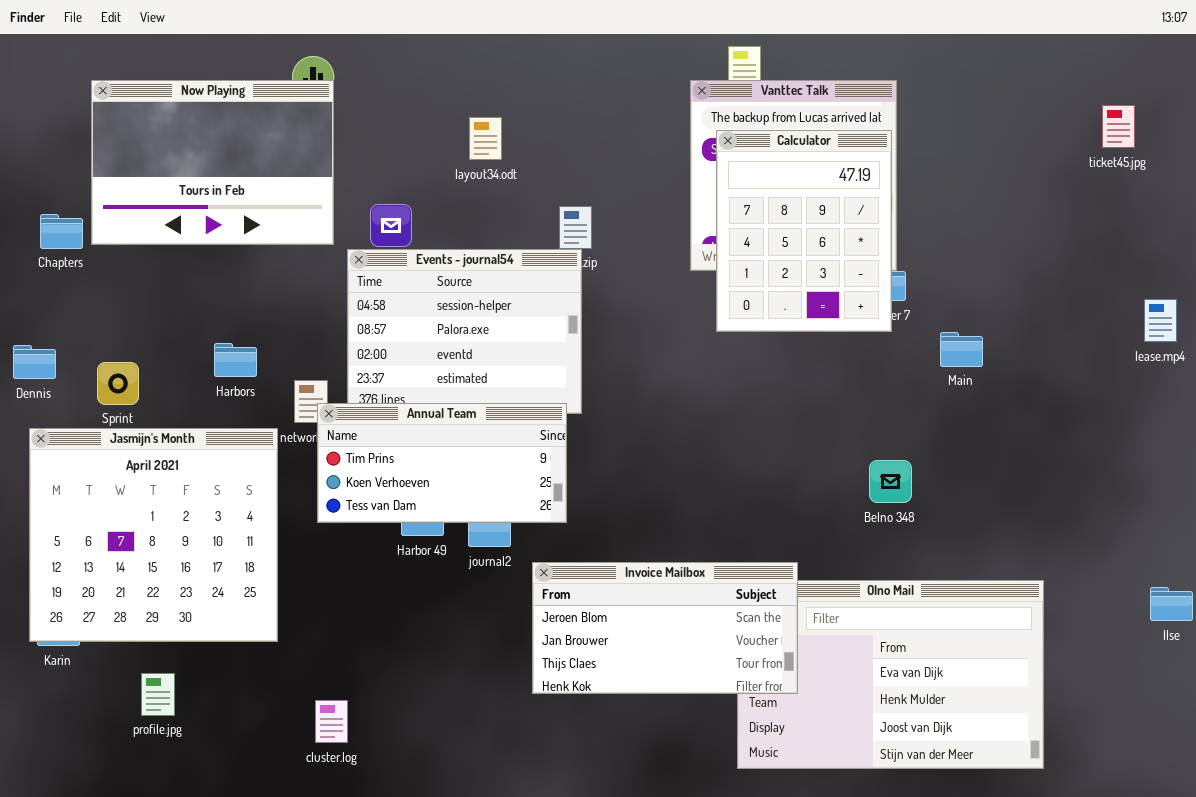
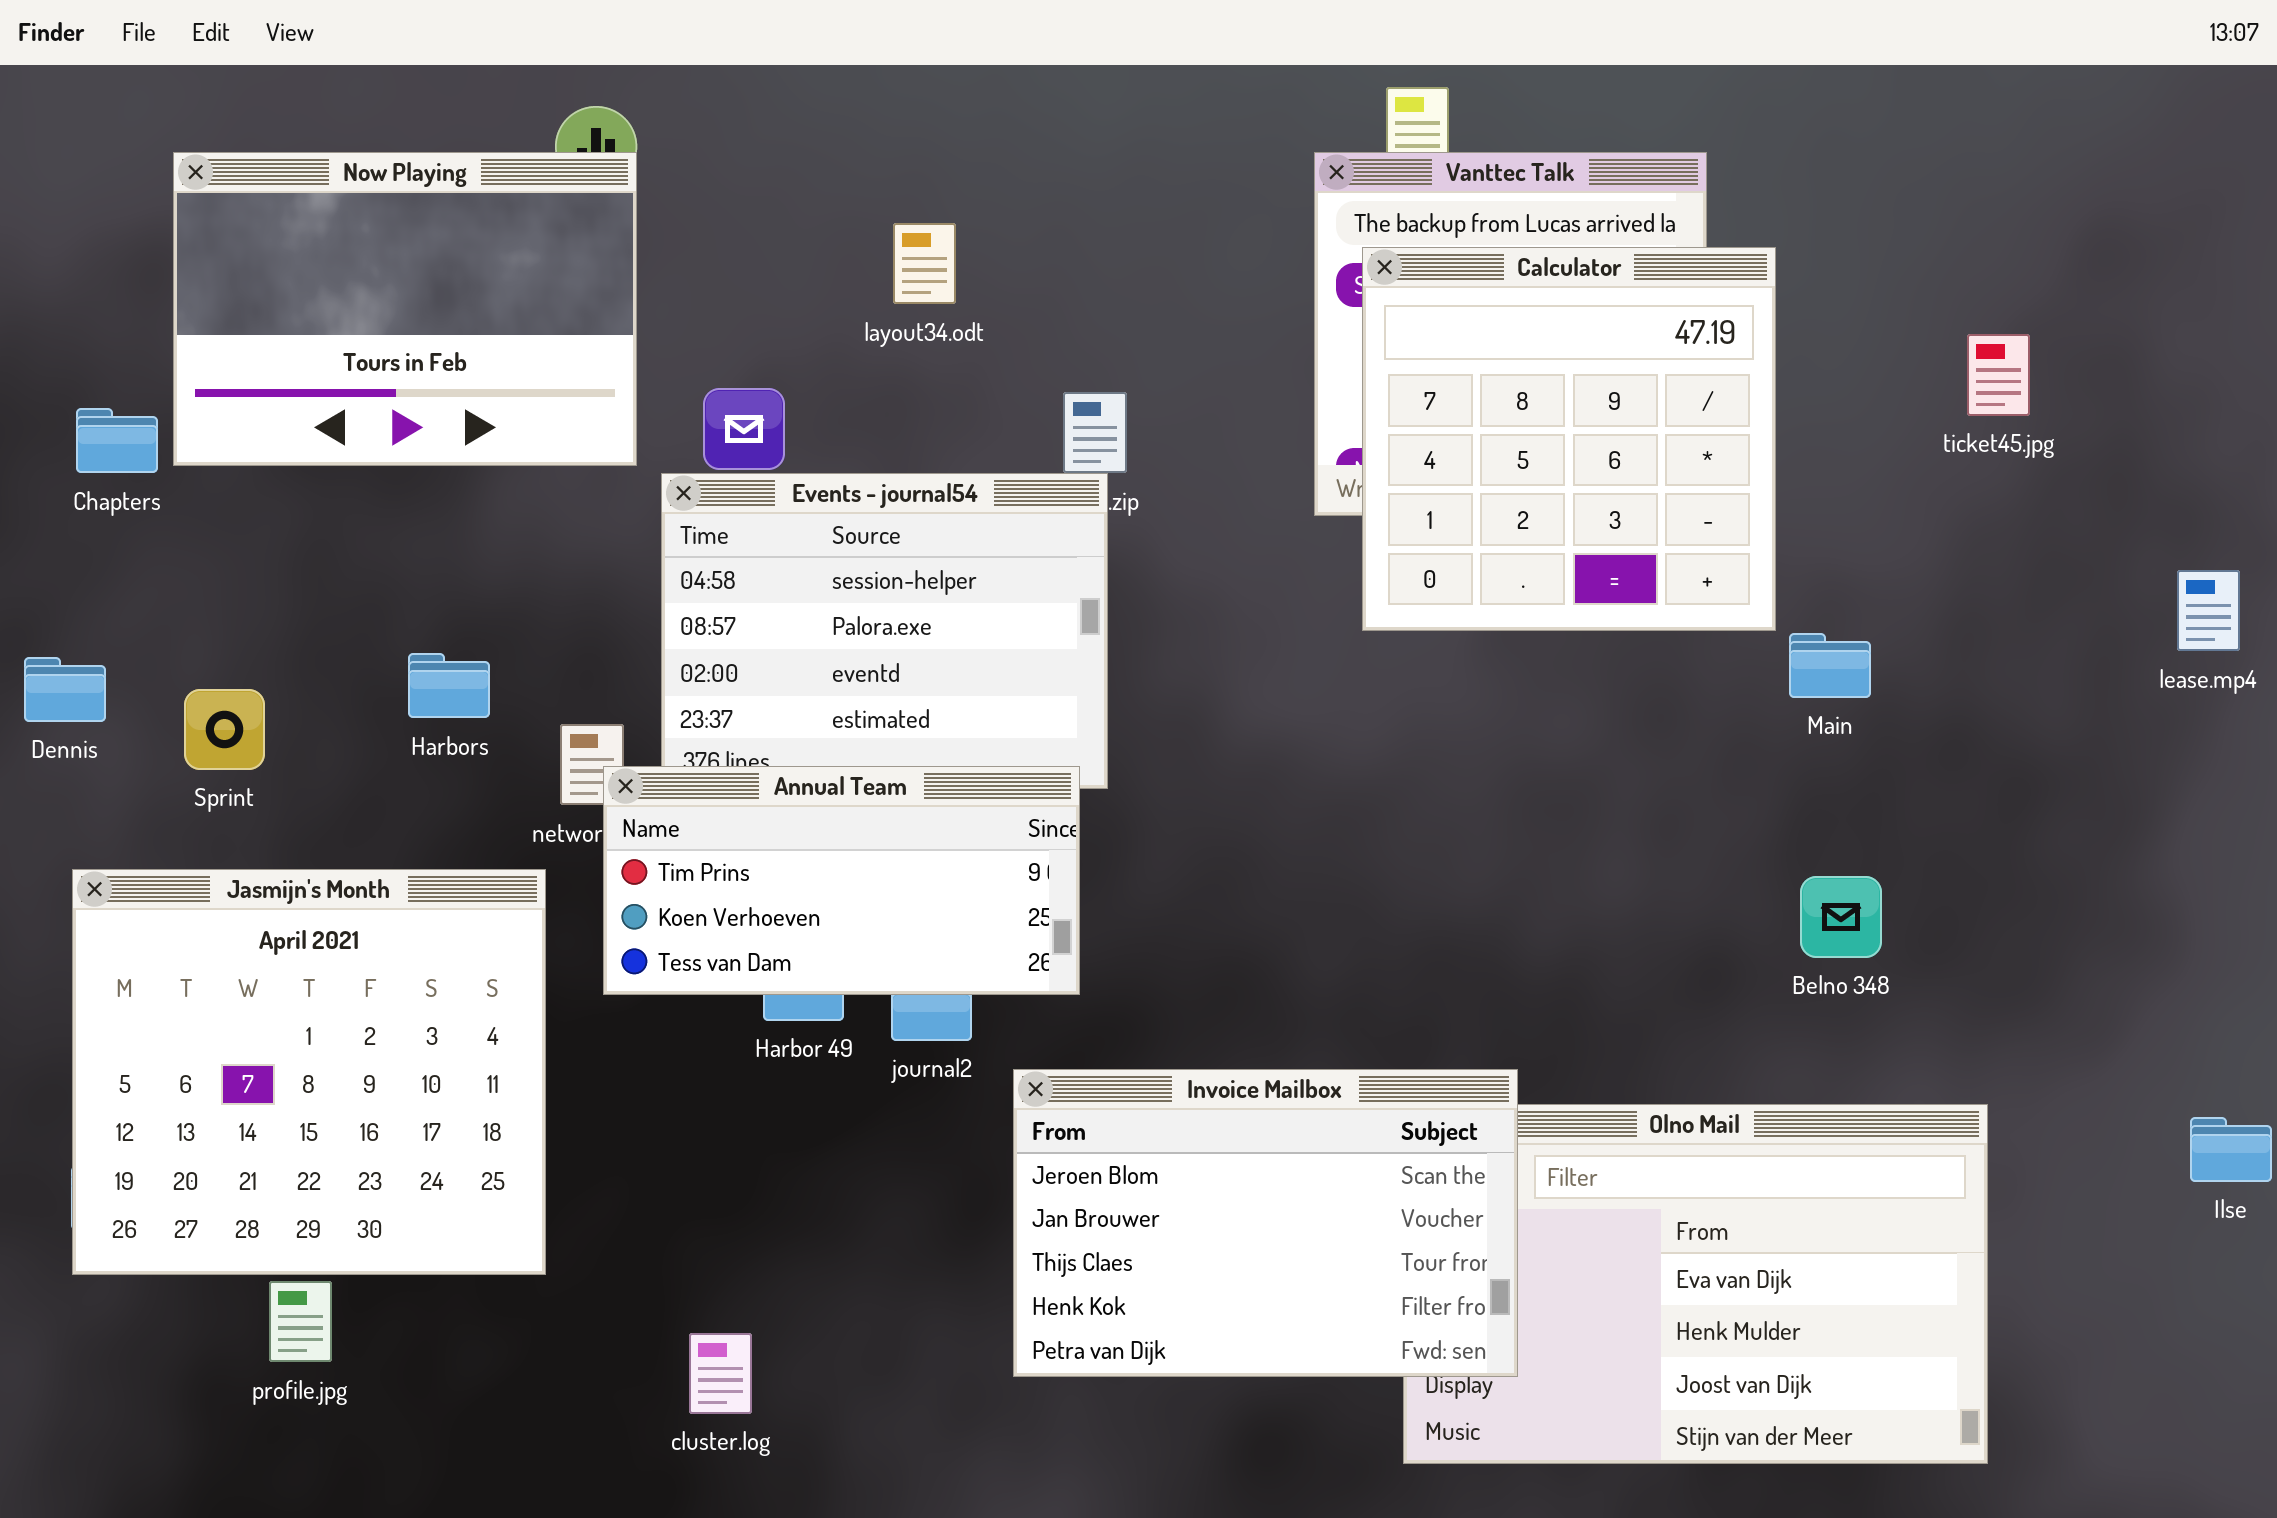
ticket45.jpg: [1102,105,1135,148] -> [1967,334,2030,416], moved
Calculator: [716,130,892,332] -> [1362,247,1776,631], resized
Jasmijn's Month: [29,428,278,642] -> [72,869,546,1275], moved
Belno 348: [869,460,912,503] -> [1800,876,1882,958], moved
Invoice Mailbox: [532,562,798,694] -> [1013,1069,1518,1377], resized
cluster.log: [315,700,348,743] -> [689,1333,752,1414], moved

